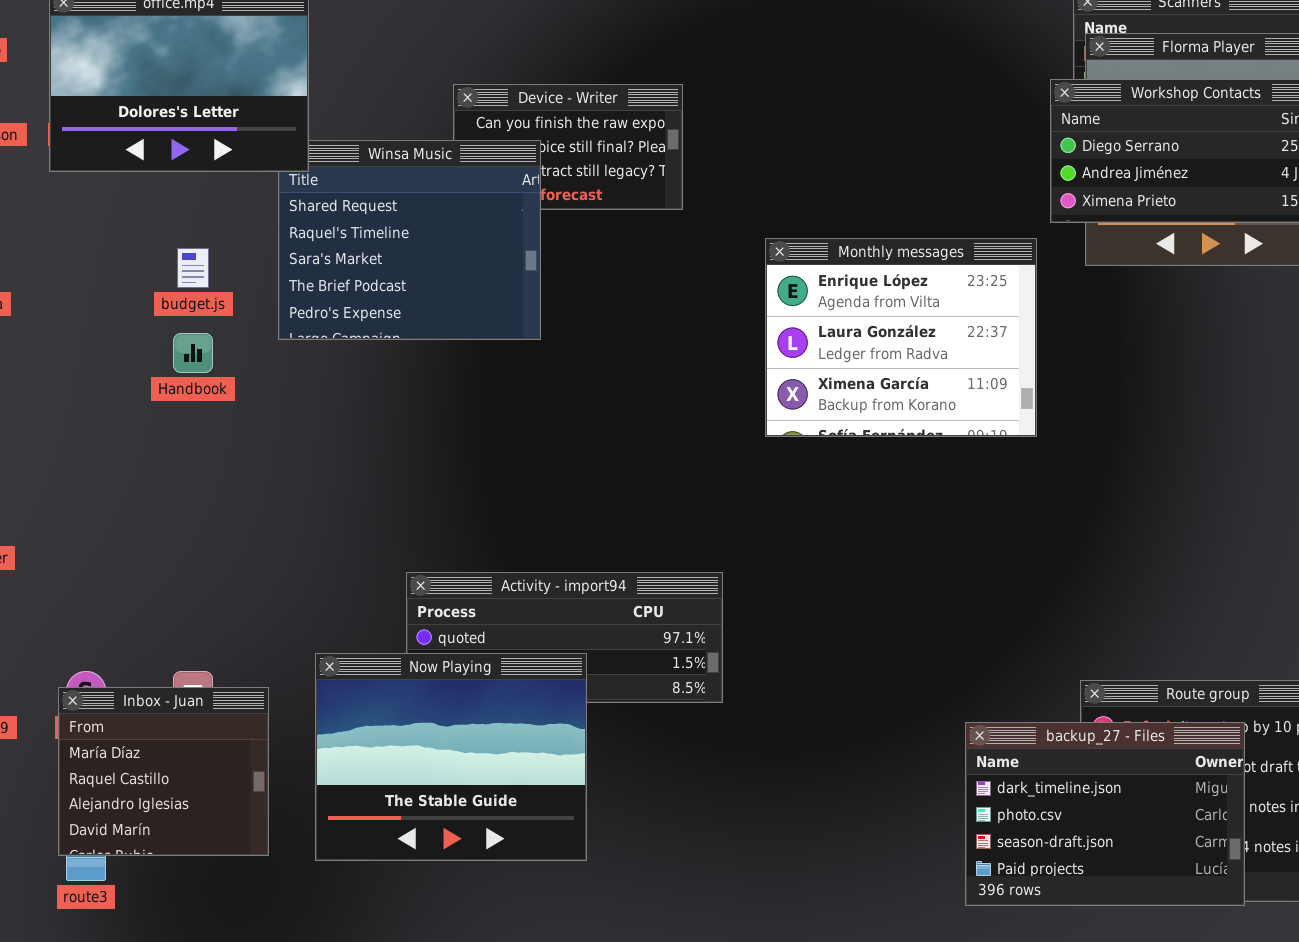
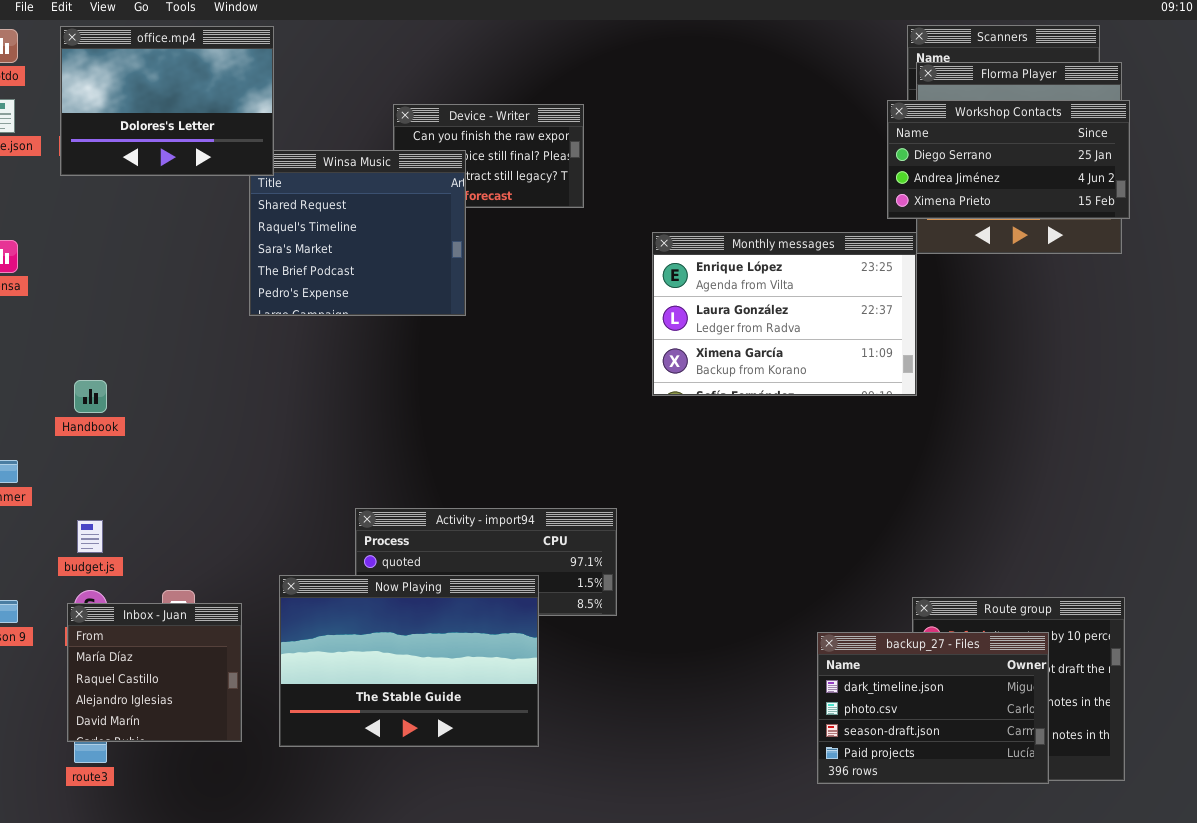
Monthly messages: [765,238,1037,437] -> [652,232,917,396], resized
budget.js: [177,248,209,288] -> [77,520,103,553], moved
Handbook: [173,333,213,373] -> [74,380,107,413], moved
Now Playing: [315,653,587,861] -> [279,575,539,747], resized

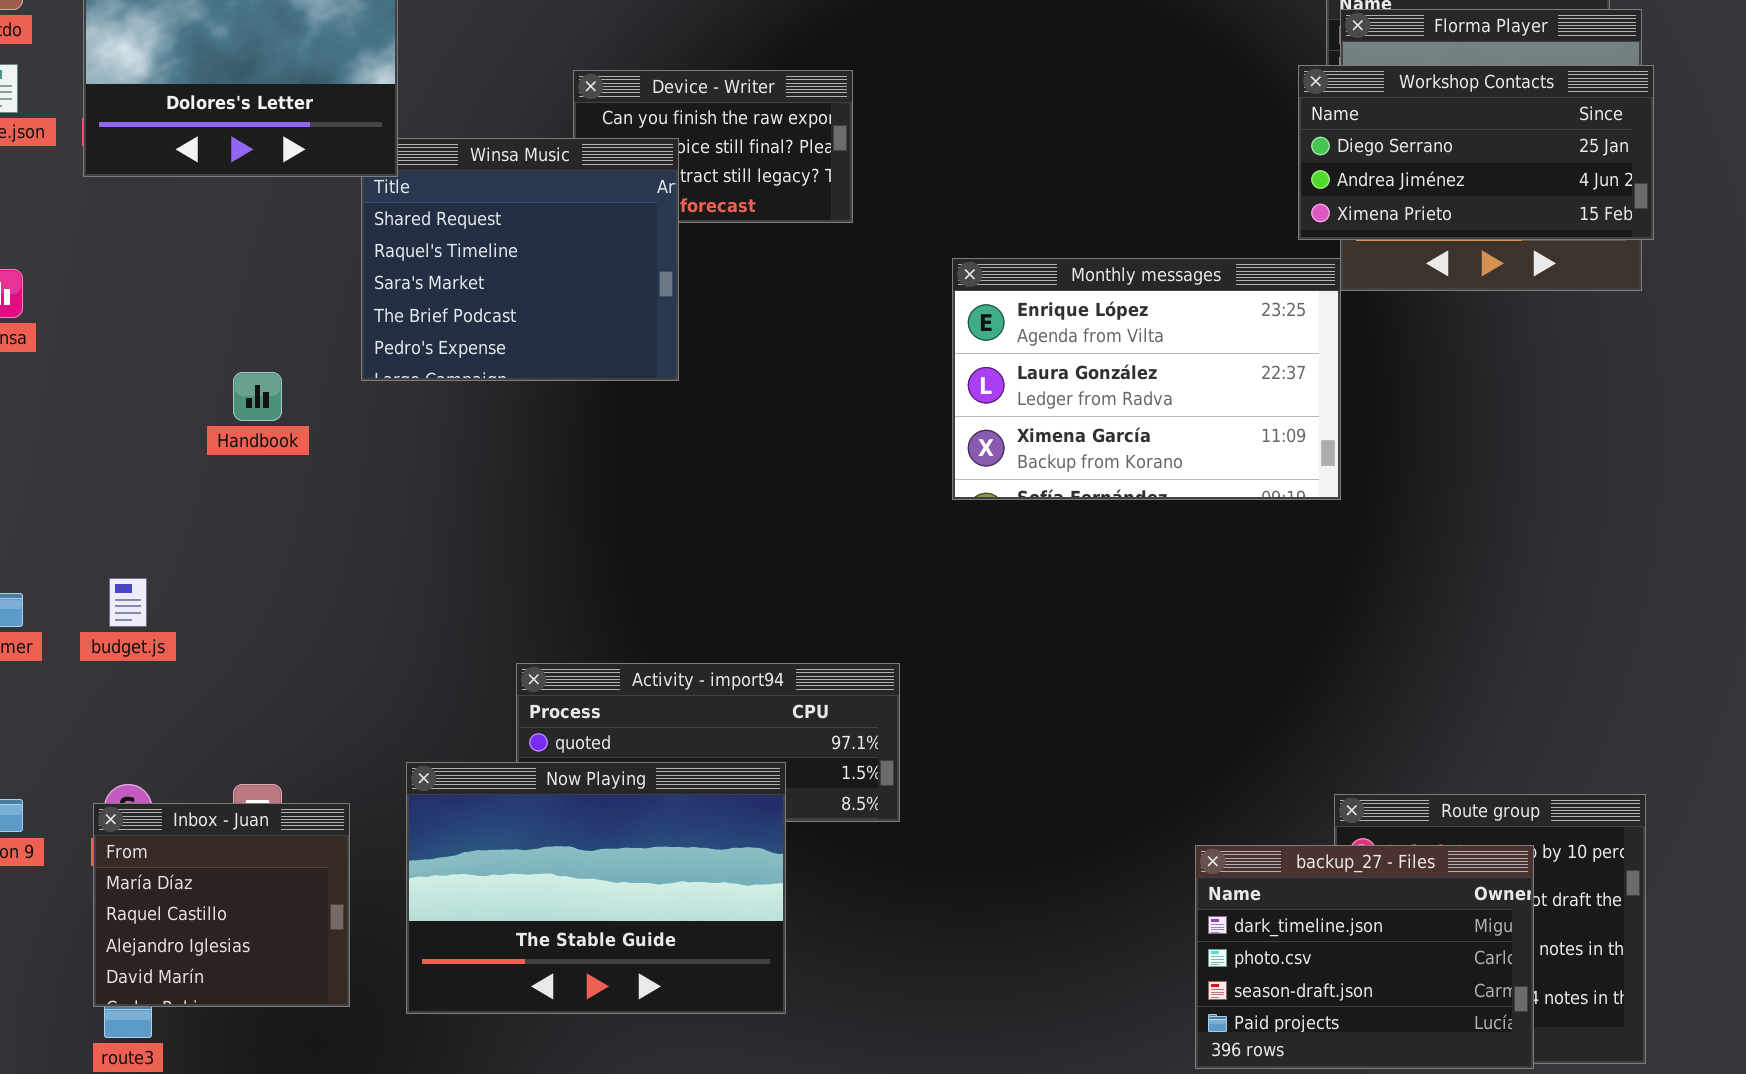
Handbook: [74,380,107,413] -> [233,372,282,421], moved
budget.js: [77,520,103,553] -> [109,578,147,627], moved

